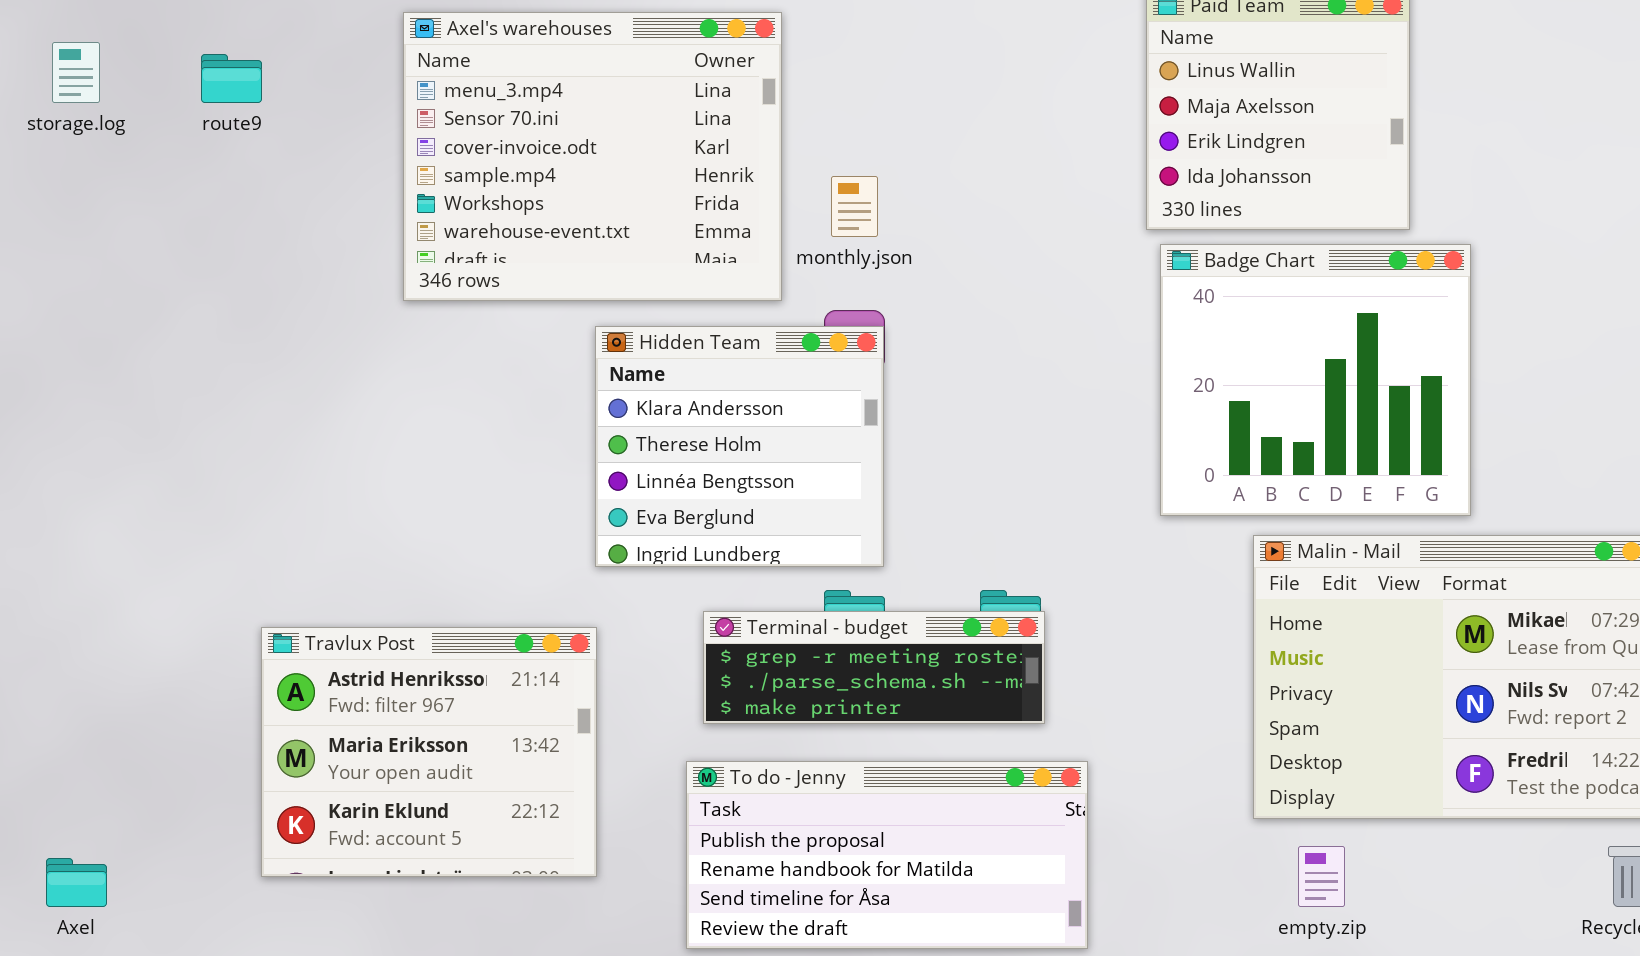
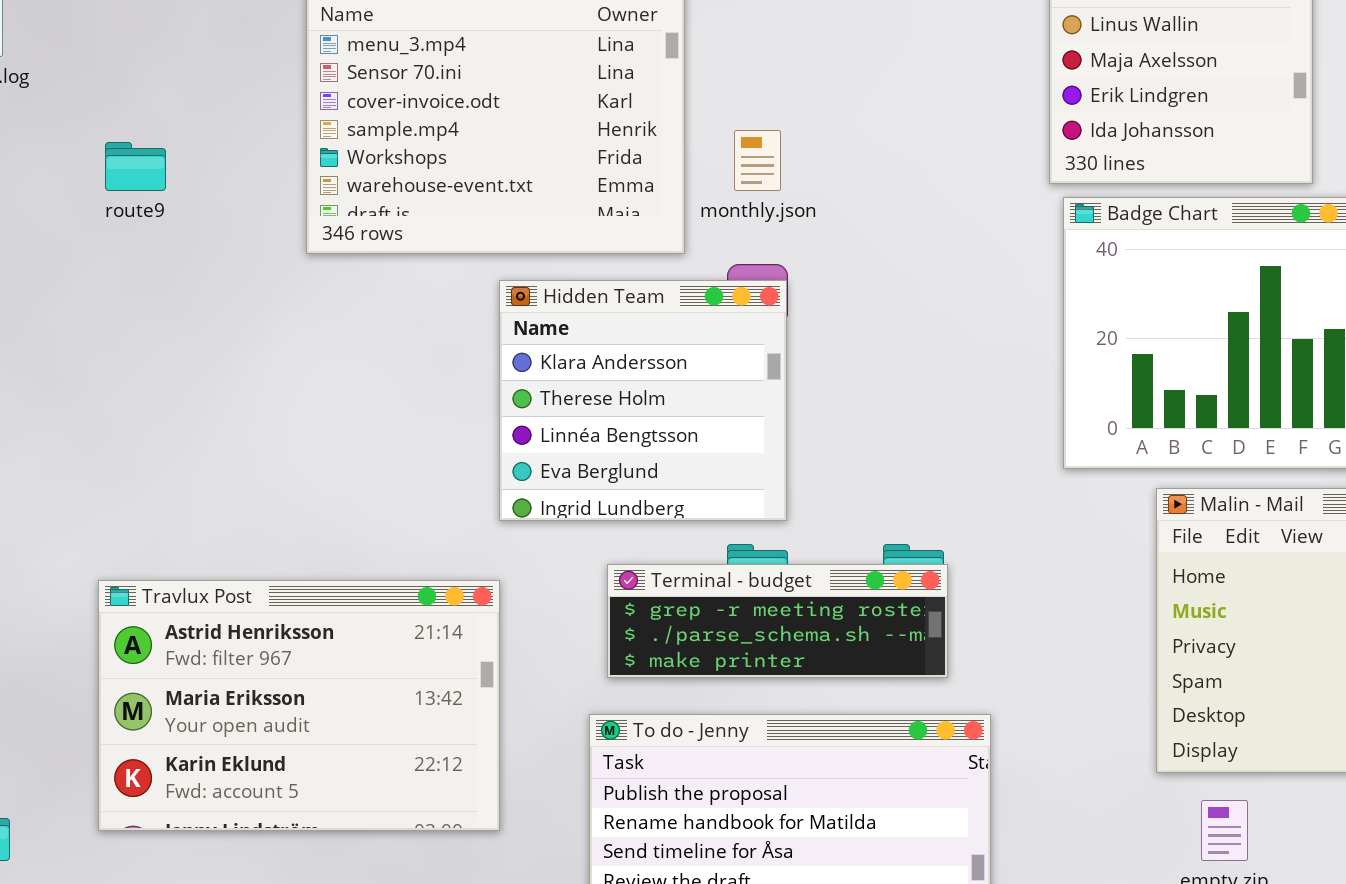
route9: [201,54,262,103] -> [105,142,166,191], moved
Travlux Post: [261,627,597,877] -> [98,580,500,831], resized

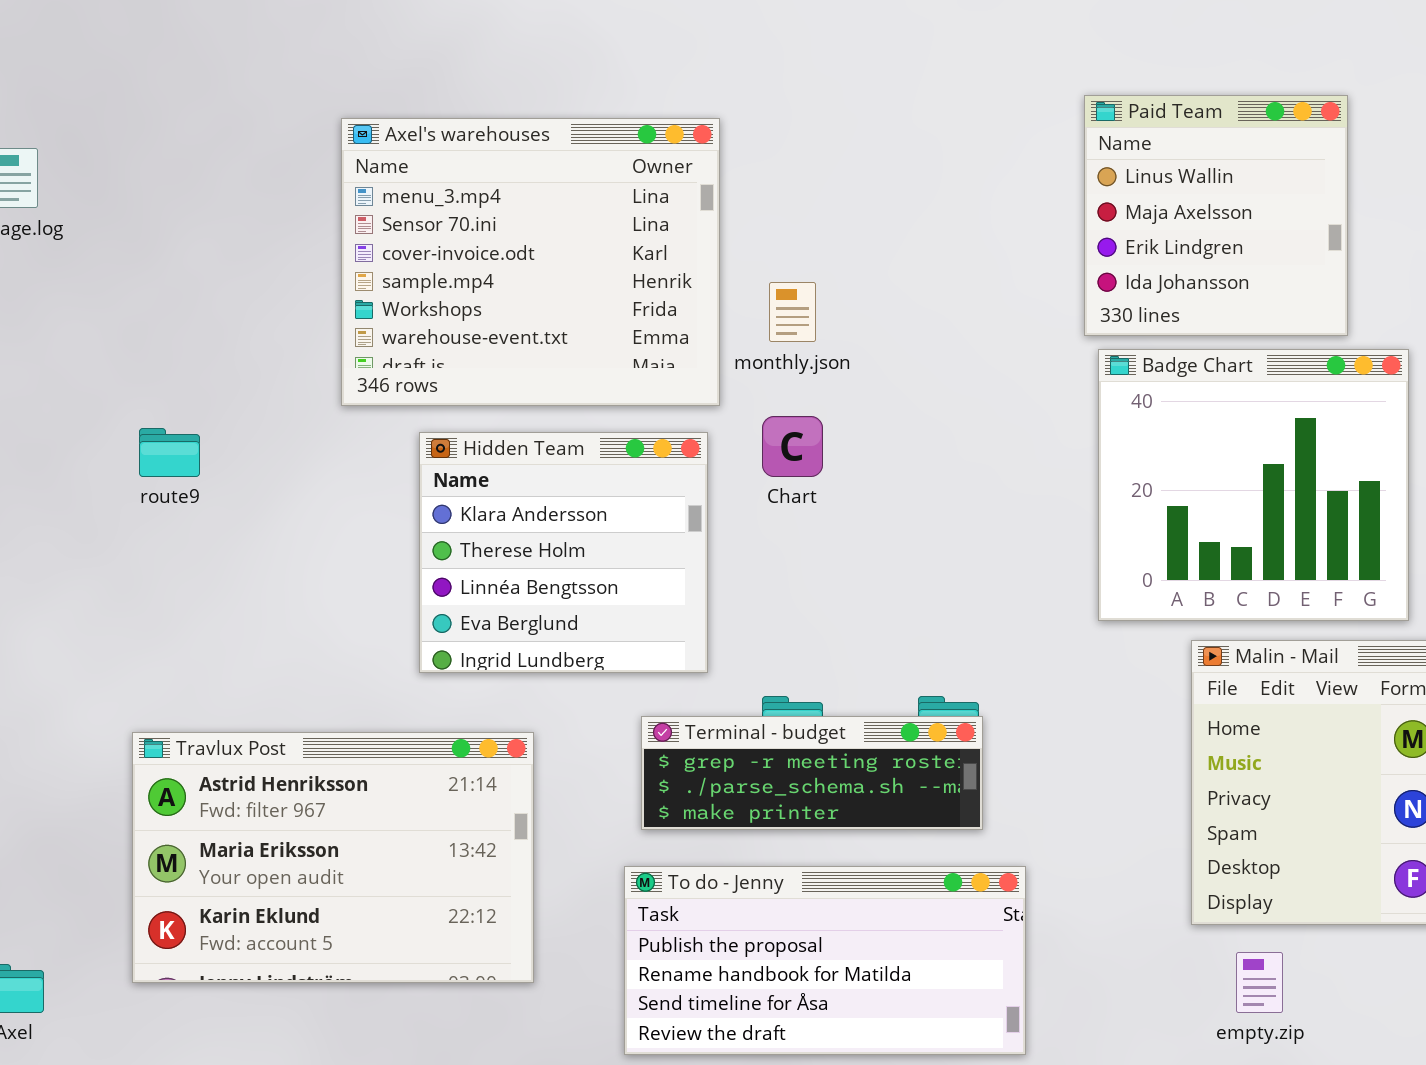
route9: [105,142,166,191] -> [139,428,200,477], moved
Hidden Team: [499,280,787,521] -> [419,432,708,673], moved

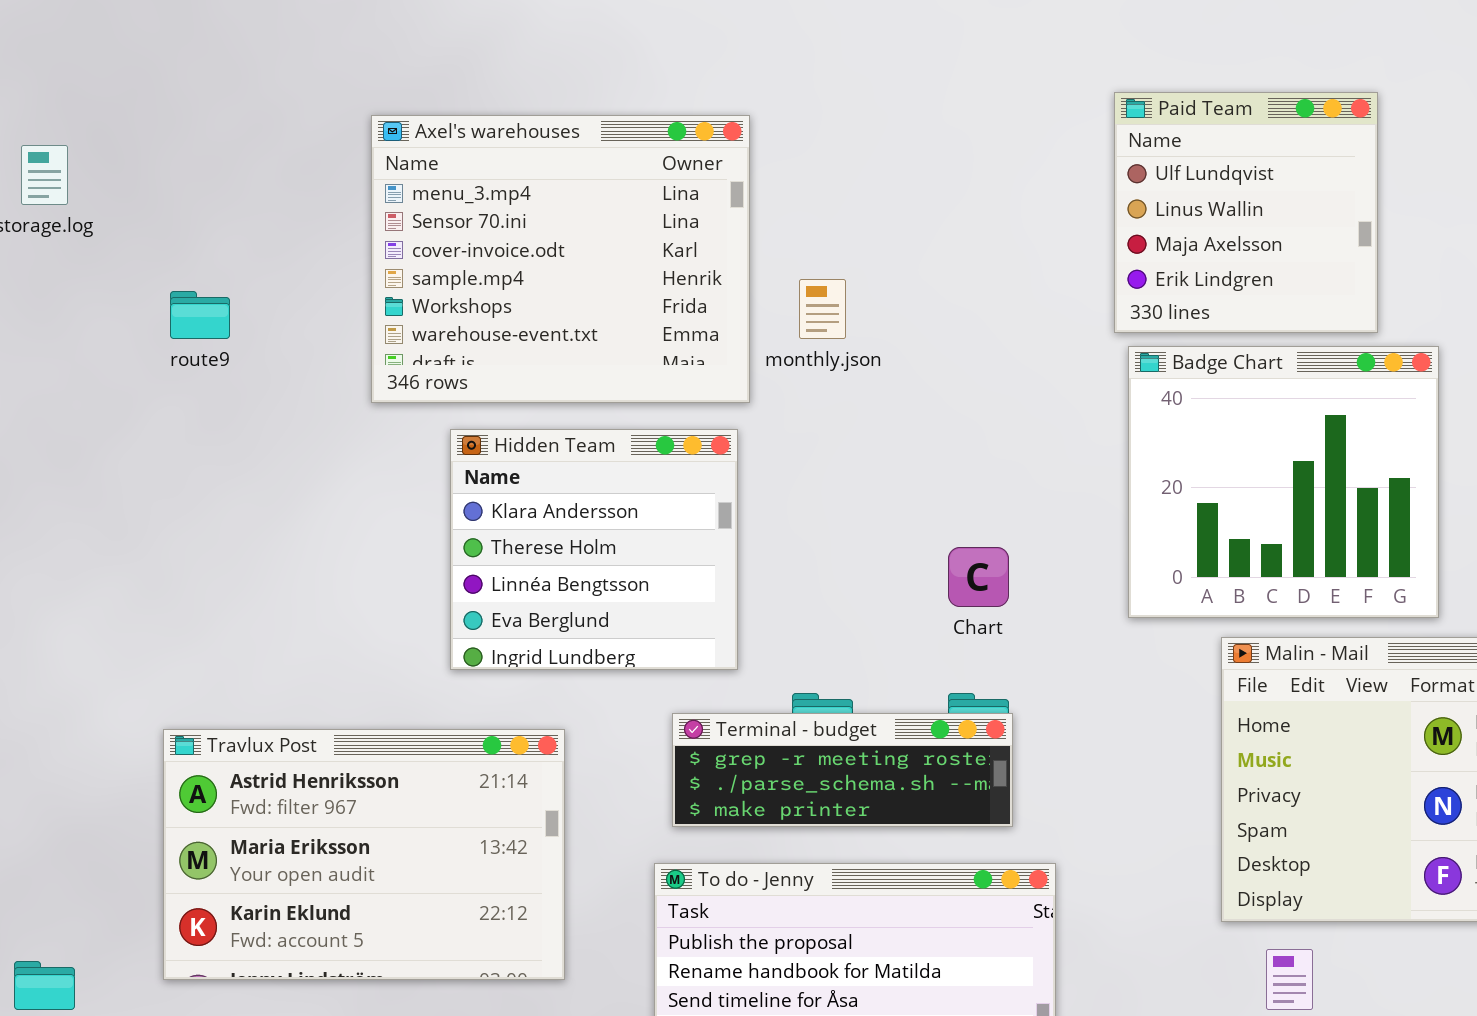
Paid Team: [1084,95,1348,336] -> [1114,92,1378,333], scrolled up 1 row
Chart: [762,416,823,477] -> [948,547,1009,607], moved
route9: [139,428,200,477] -> [170,291,230,339], moved

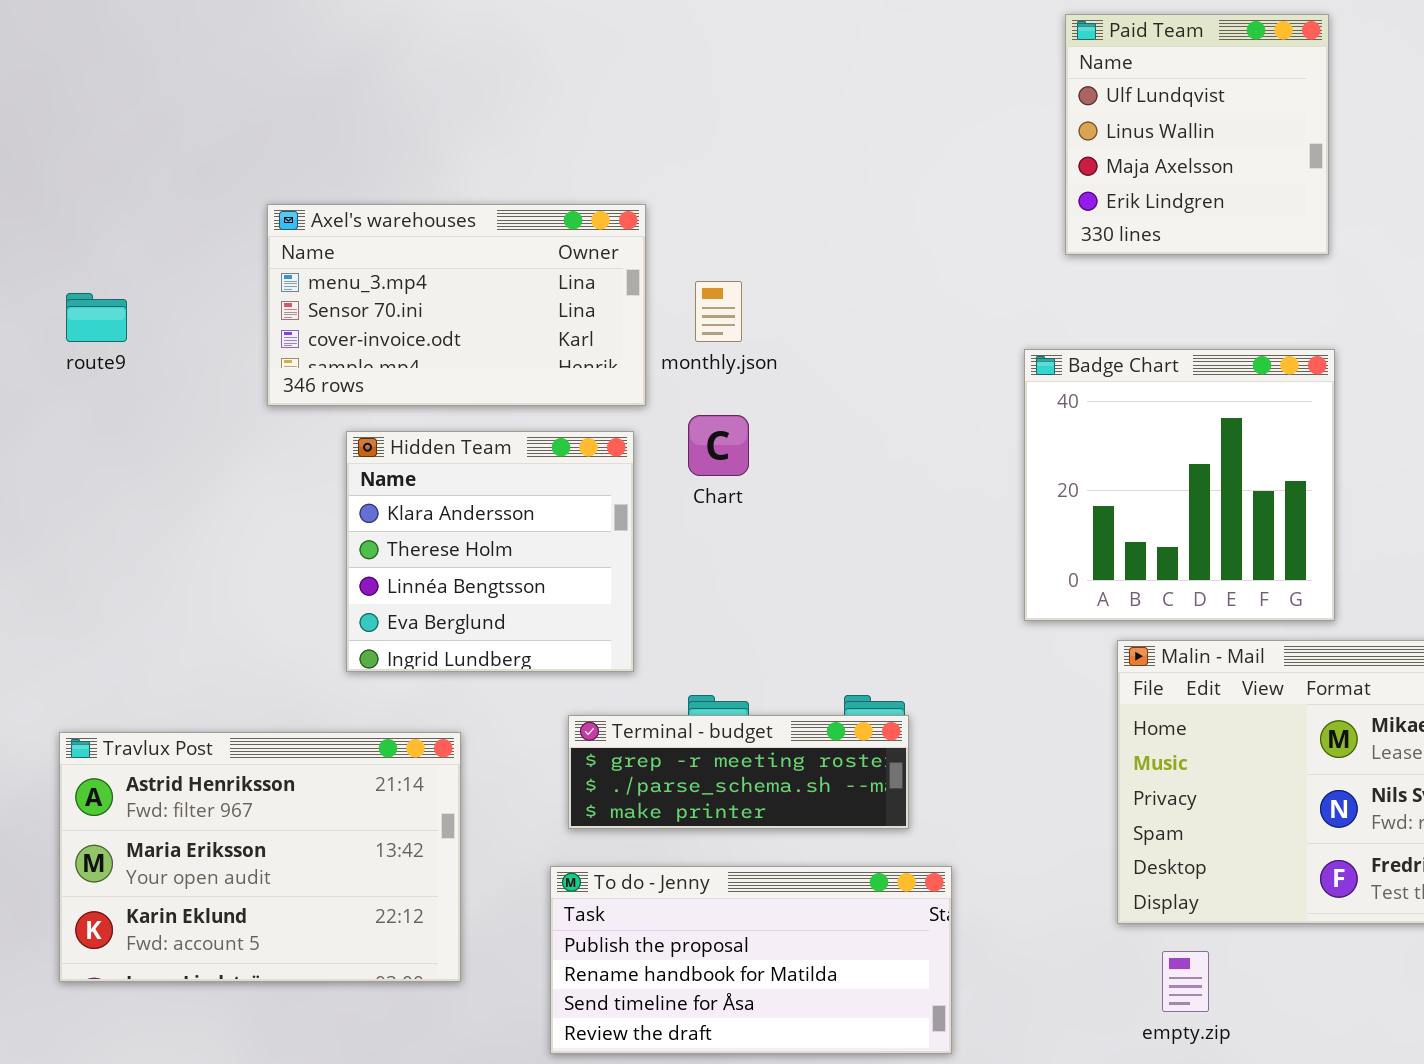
Paid Team: [1114,92,1378,333] -> [1065,14,1329,255], moved
Axel's warehouses: [371,115,750,403] -> [267,204,646,406], resized
Chart: [948,547,1009,607] -> [688,415,749,476], moved

